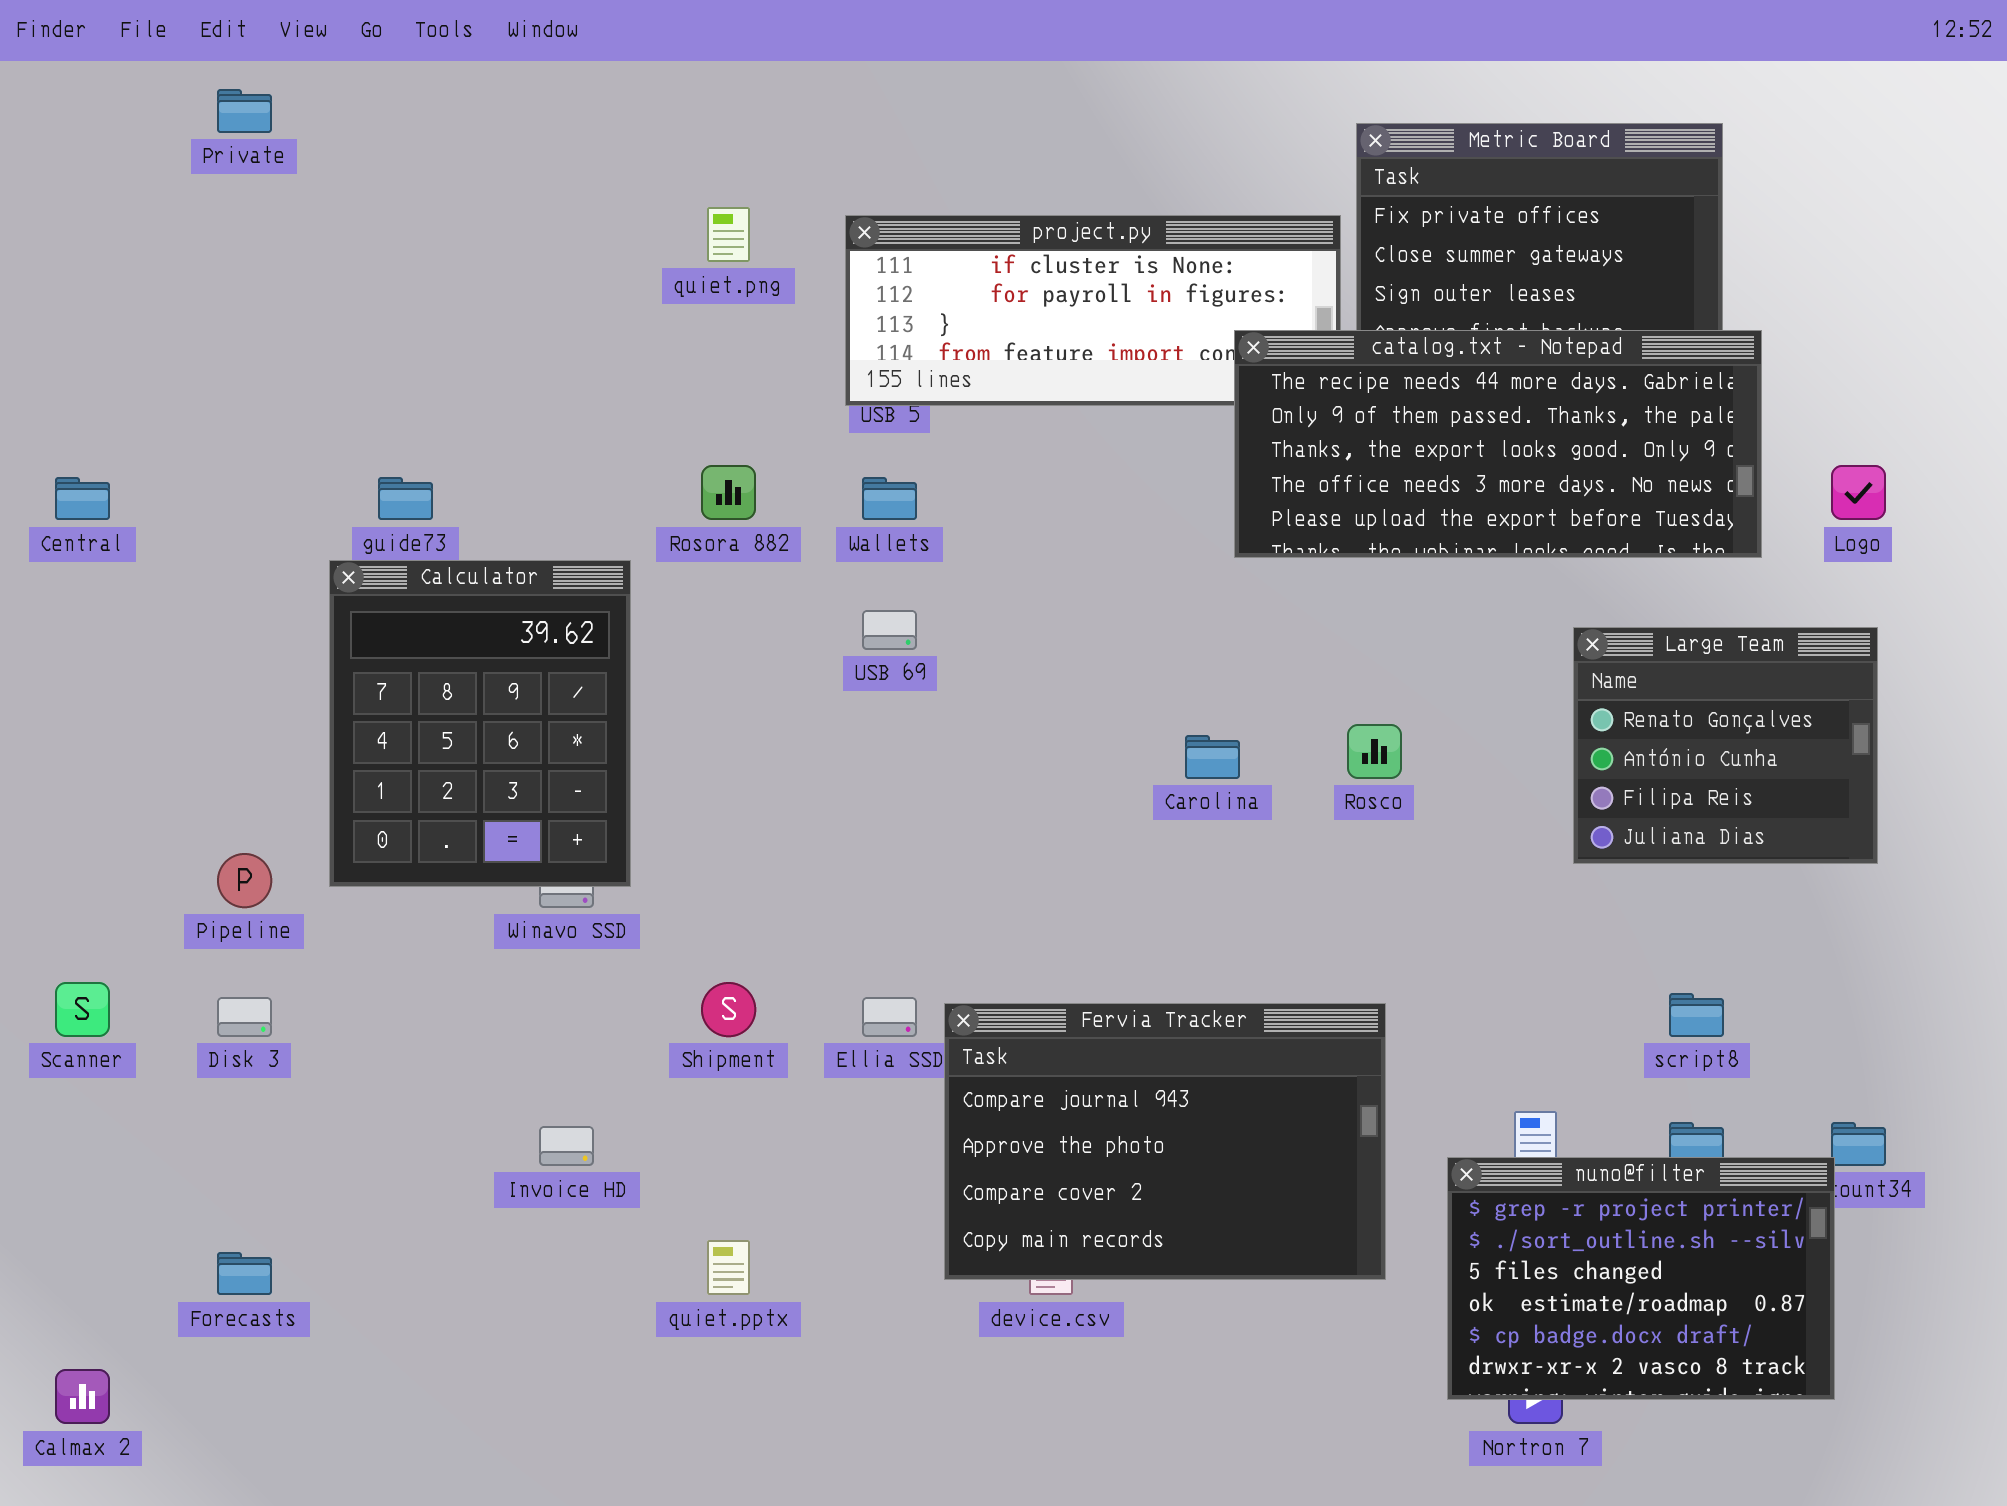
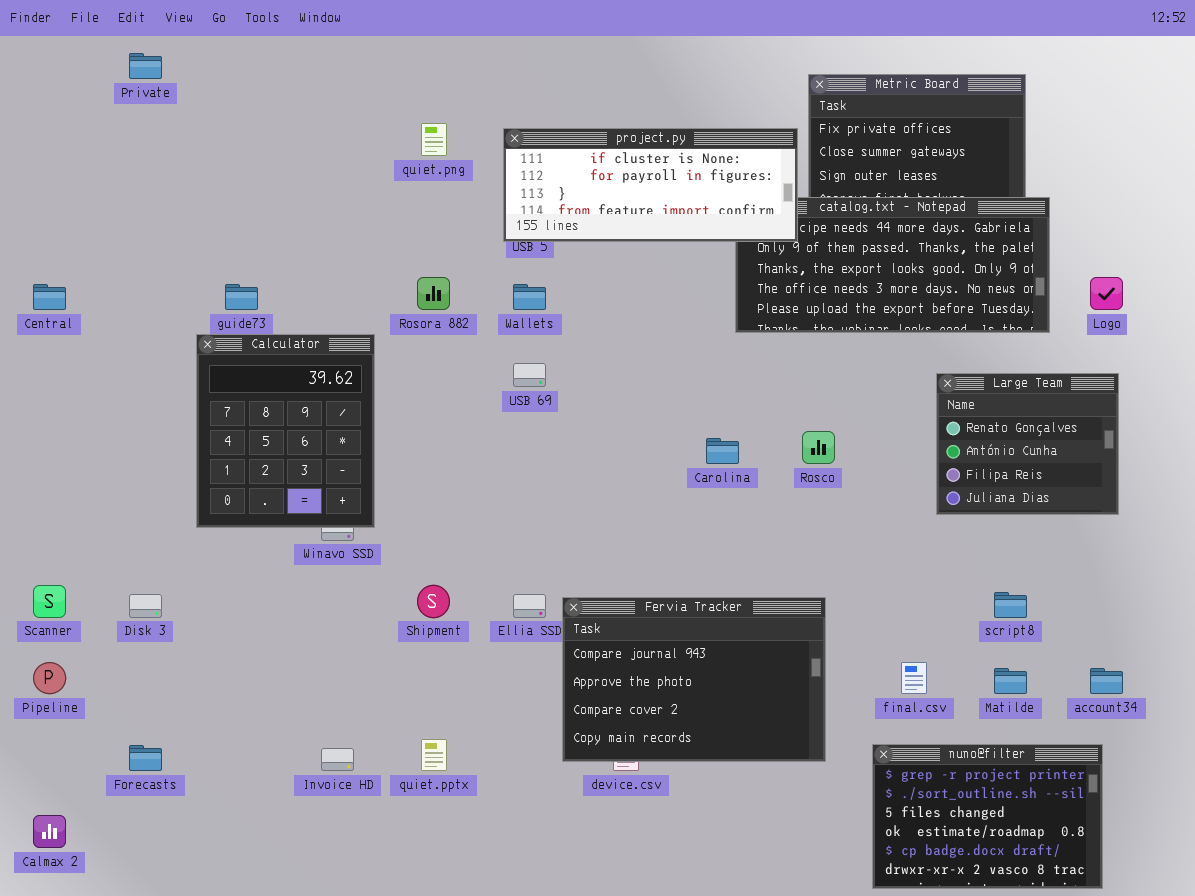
project.py: [845,215,1341,406] -> [503,128,798,242], raised
Pipeline: [217,853,272,908] -> [33,662,66,694], moved
Invoice HD: [539,1126,594,1166] -> [321,748,354,771], moved
nuno@filter: [1447,1157,1835,1400] -> [872,744,1103,889], moved

